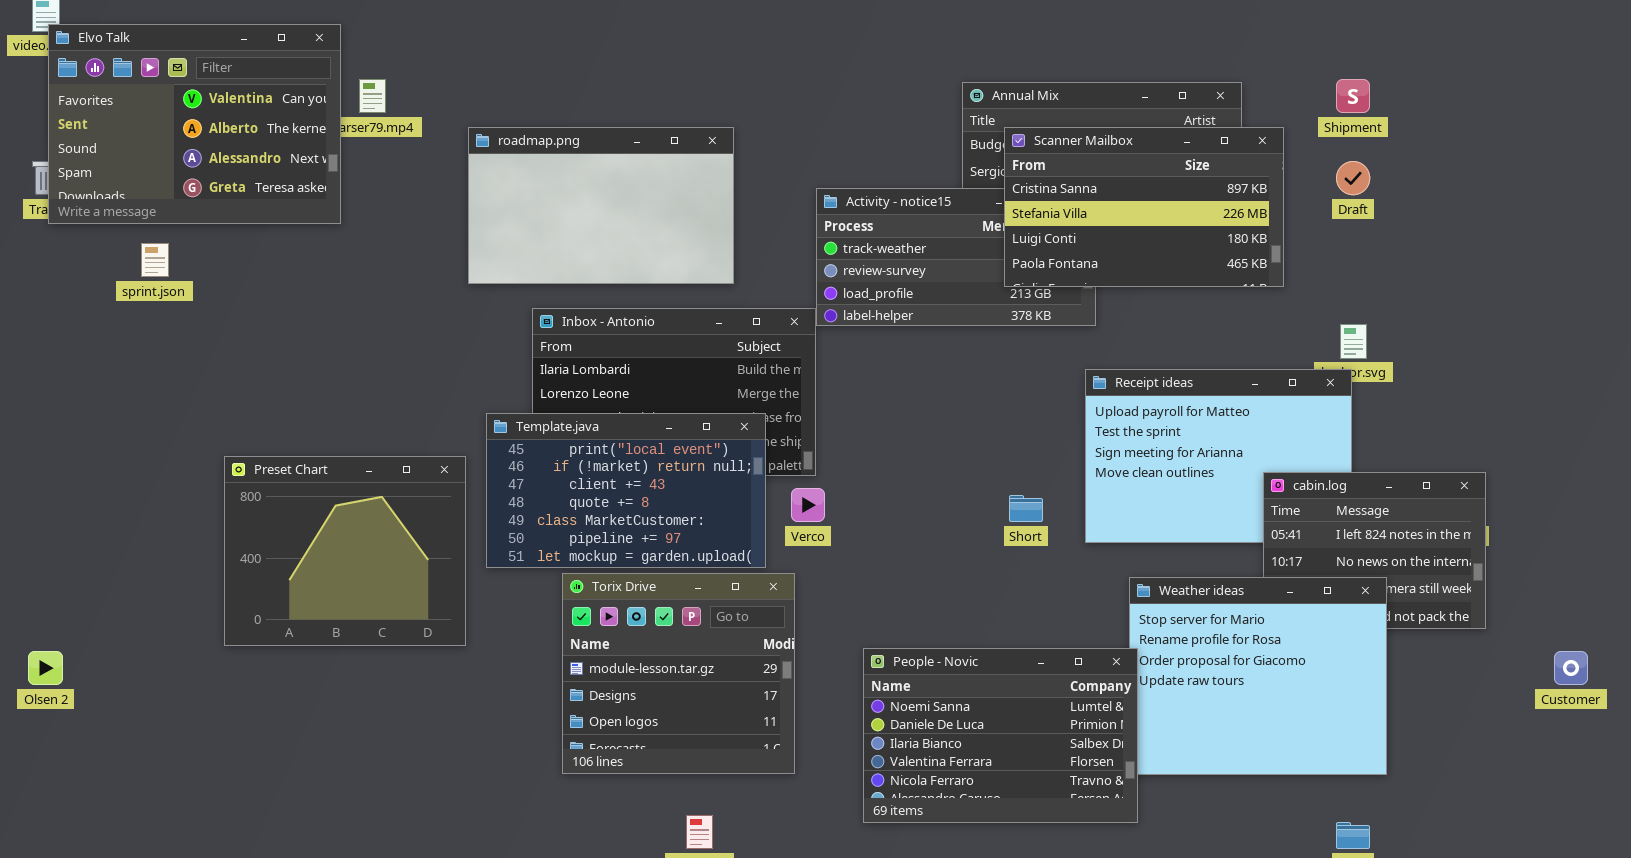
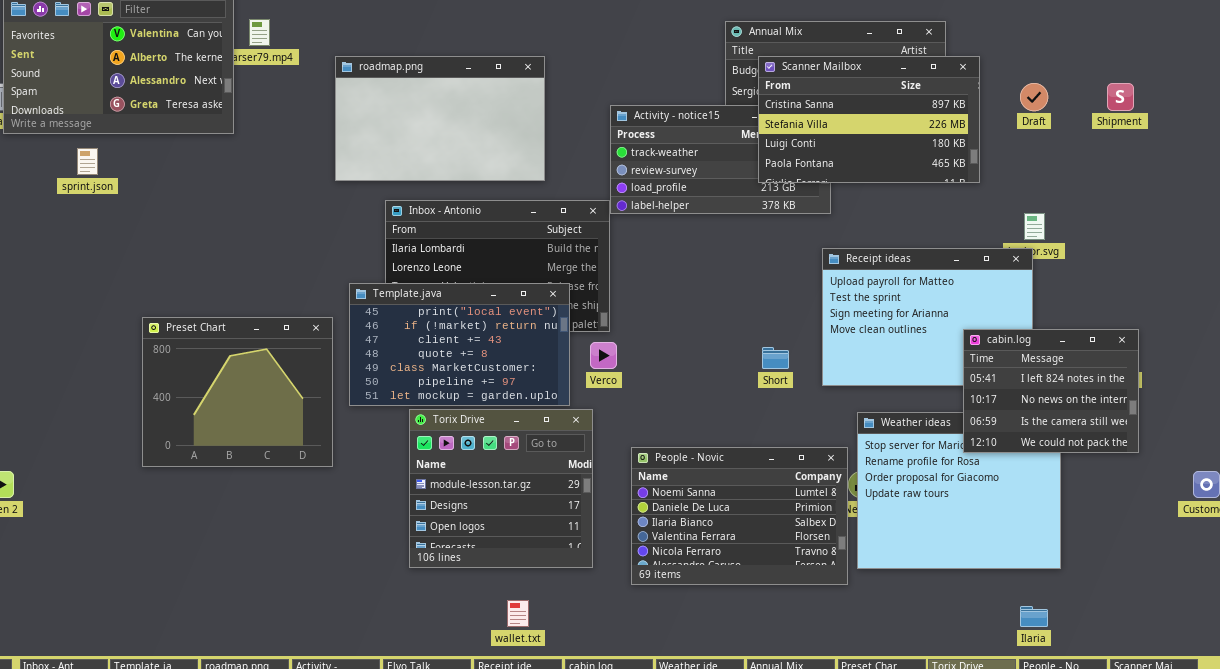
Shipment: [1336,79,1370,113] -> [1107,83,1134,111], moved
cabin.log: [1263,472,1486,629] -> [963,329,1139,453], raised
People - Novic: [863,648,1138,823] -> [631,447,848,585], moved

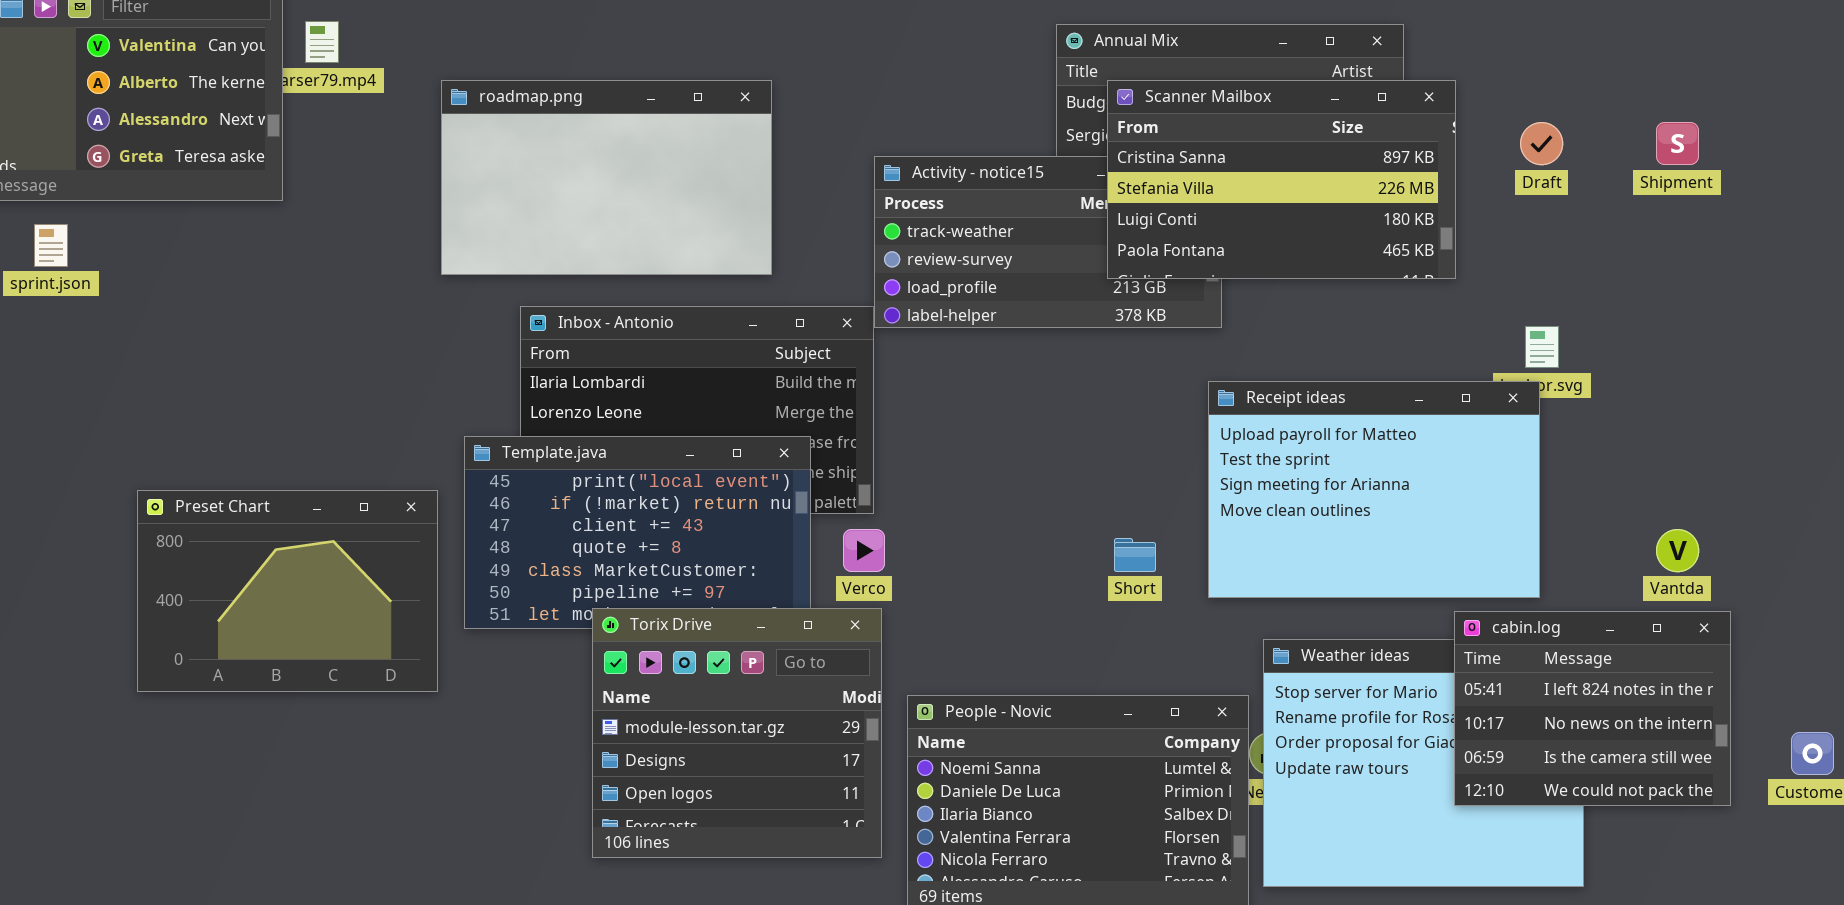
Preset Chart: [142,317,333,467] -> [137,490,438,692], resized
cabin.log: [963,329,1139,453] -> [1454,611,1731,806], moved
Torix Drive: [409,409,593,568] -> [592,608,882,858], moved

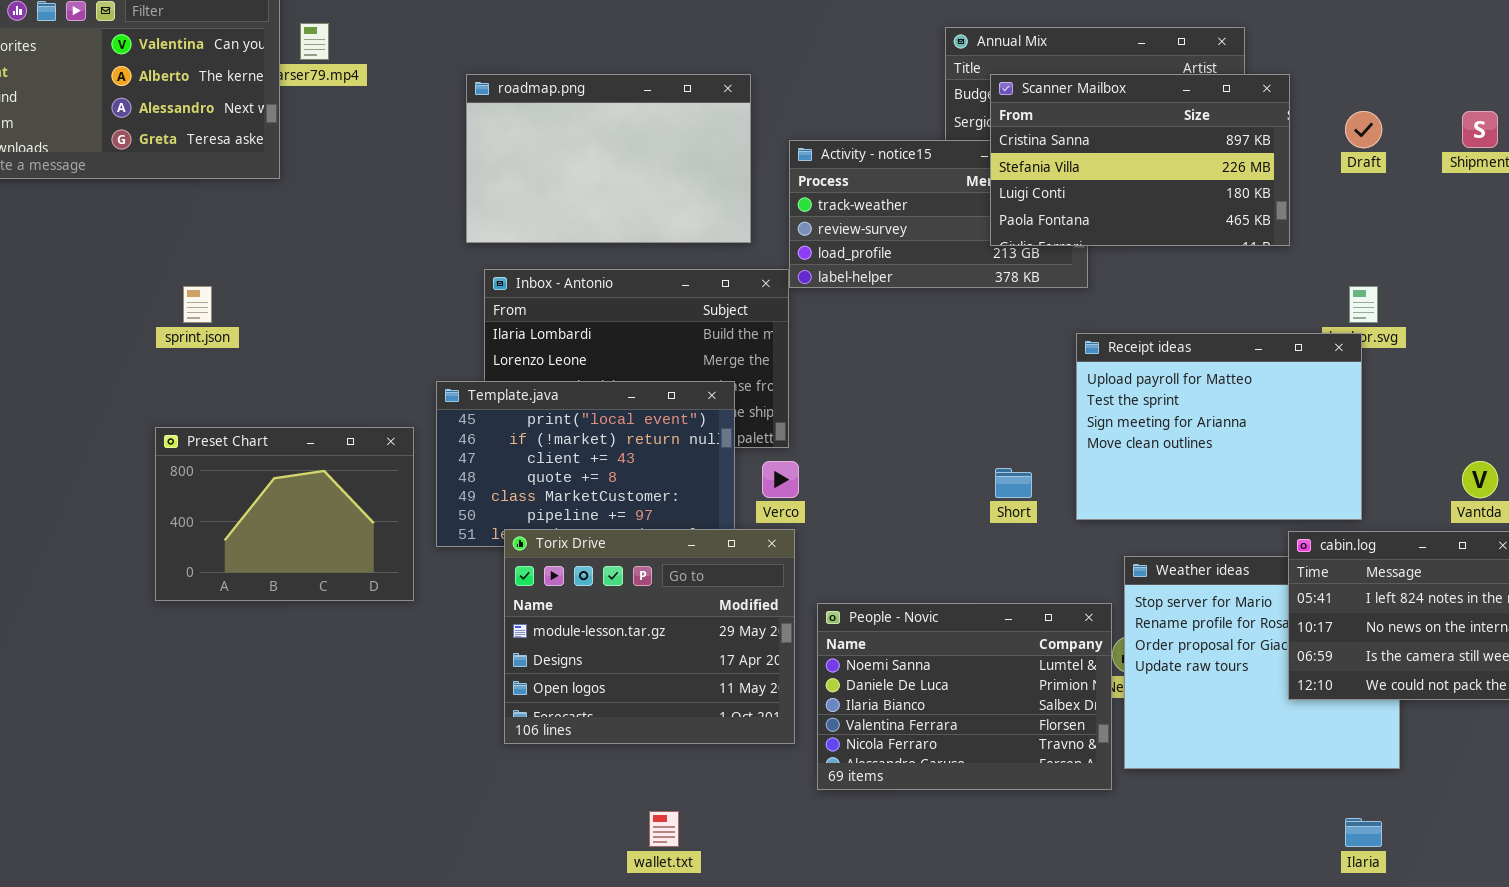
roadmap.png: [441,80,772,275] -> [466,74,751,243], moved
sprint.json: [34,224,68,267] -> [183,286,212,323], moved
Torix Drive: [592,608,882,858] -> [504,529,795,744], resized

